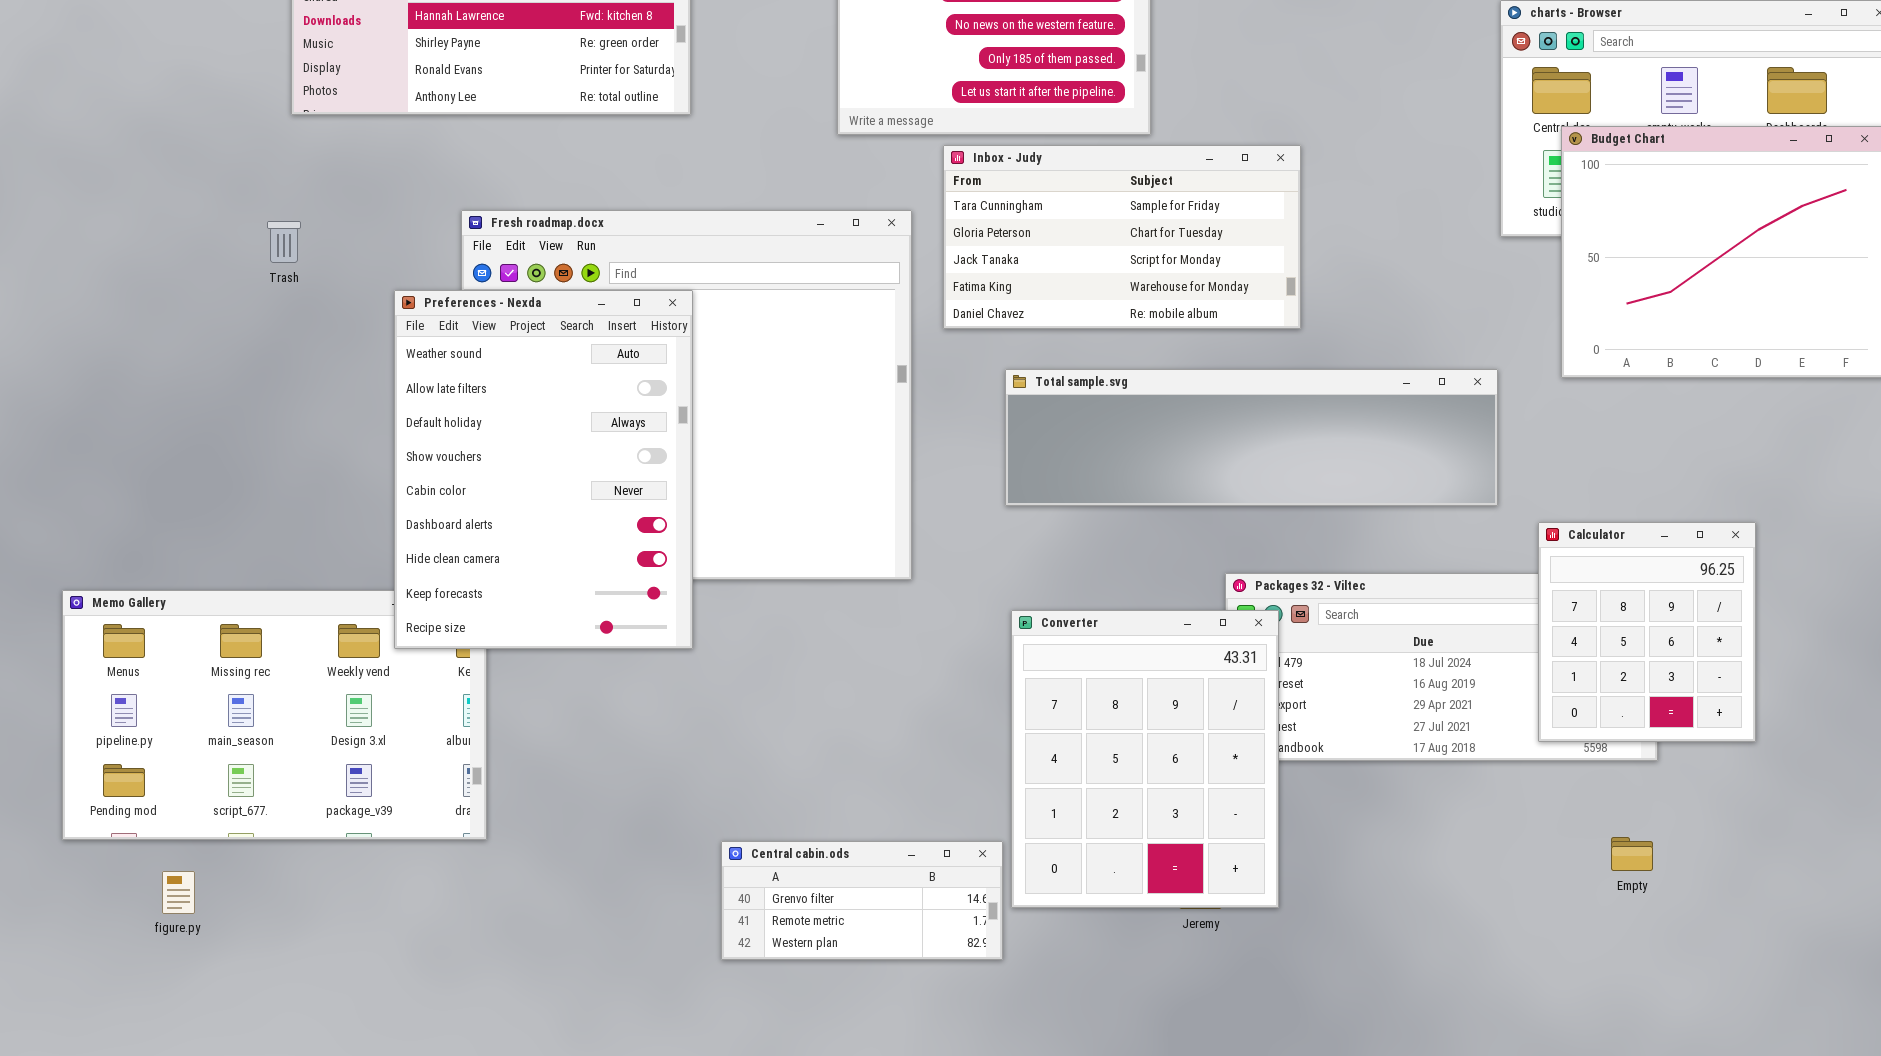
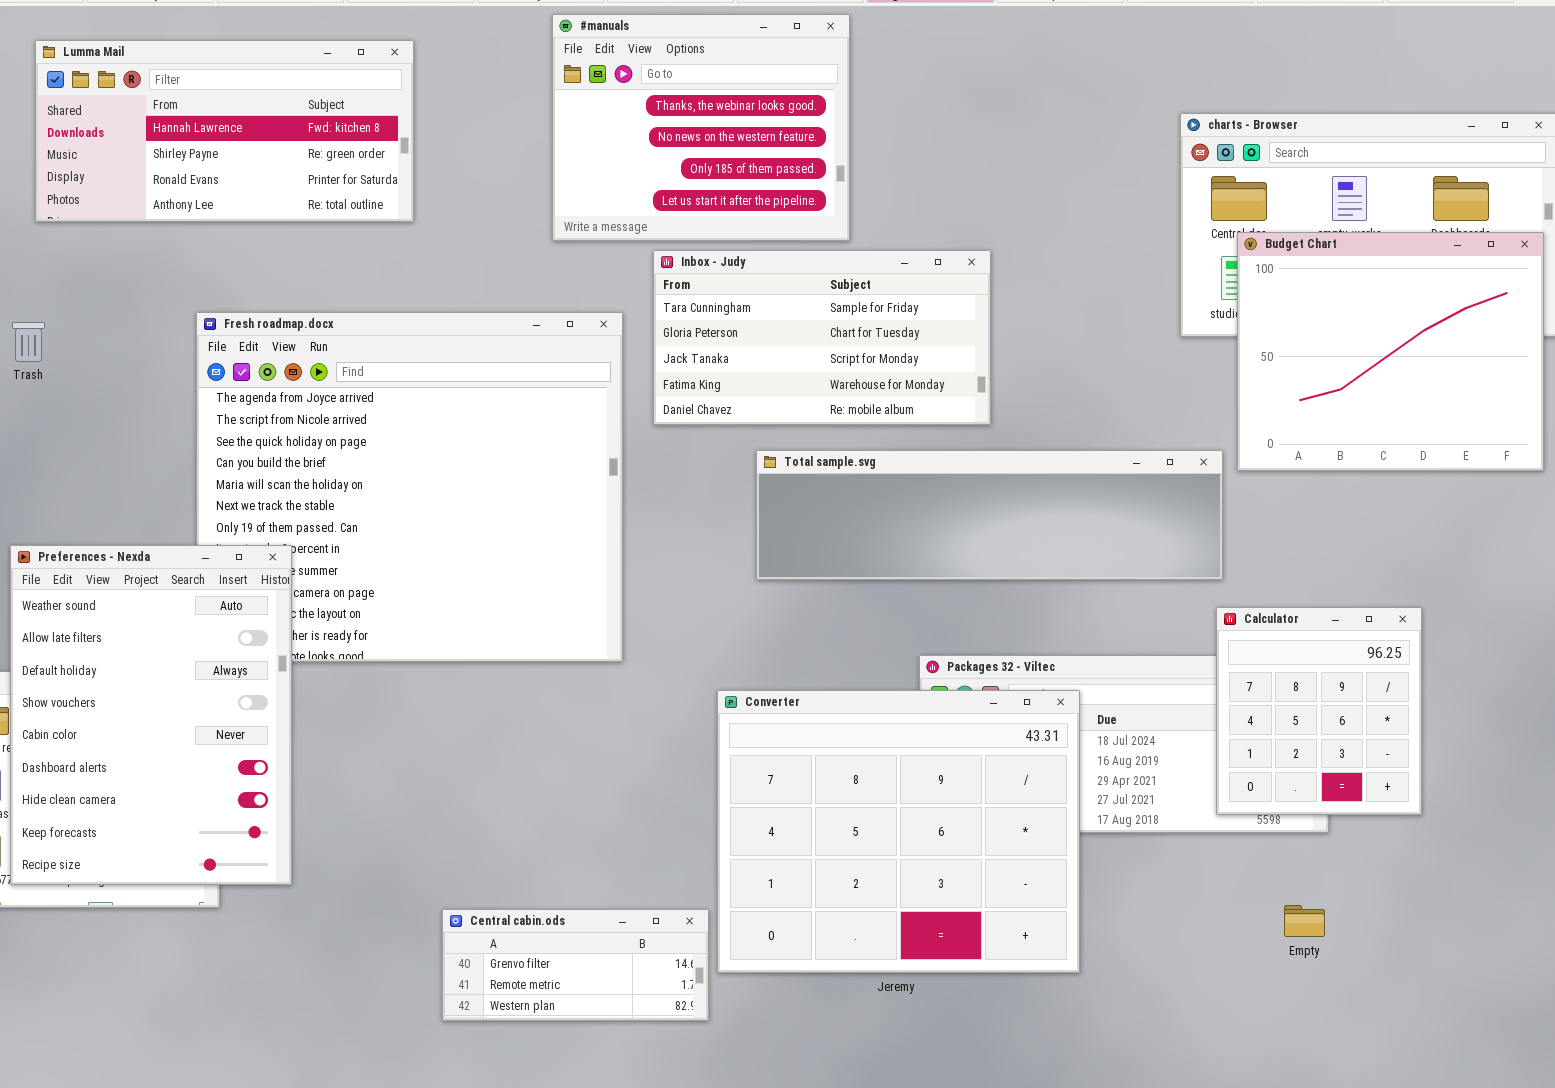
Preferences - Nexda: [394,290,693,649] -> [10,545,292,885], moved
Total sample.svg: [1005,369,1498,506] -> [756,450,1223,580], moved
Converter: [1011,610,1279,908] -> [717,690,1080,973], resized

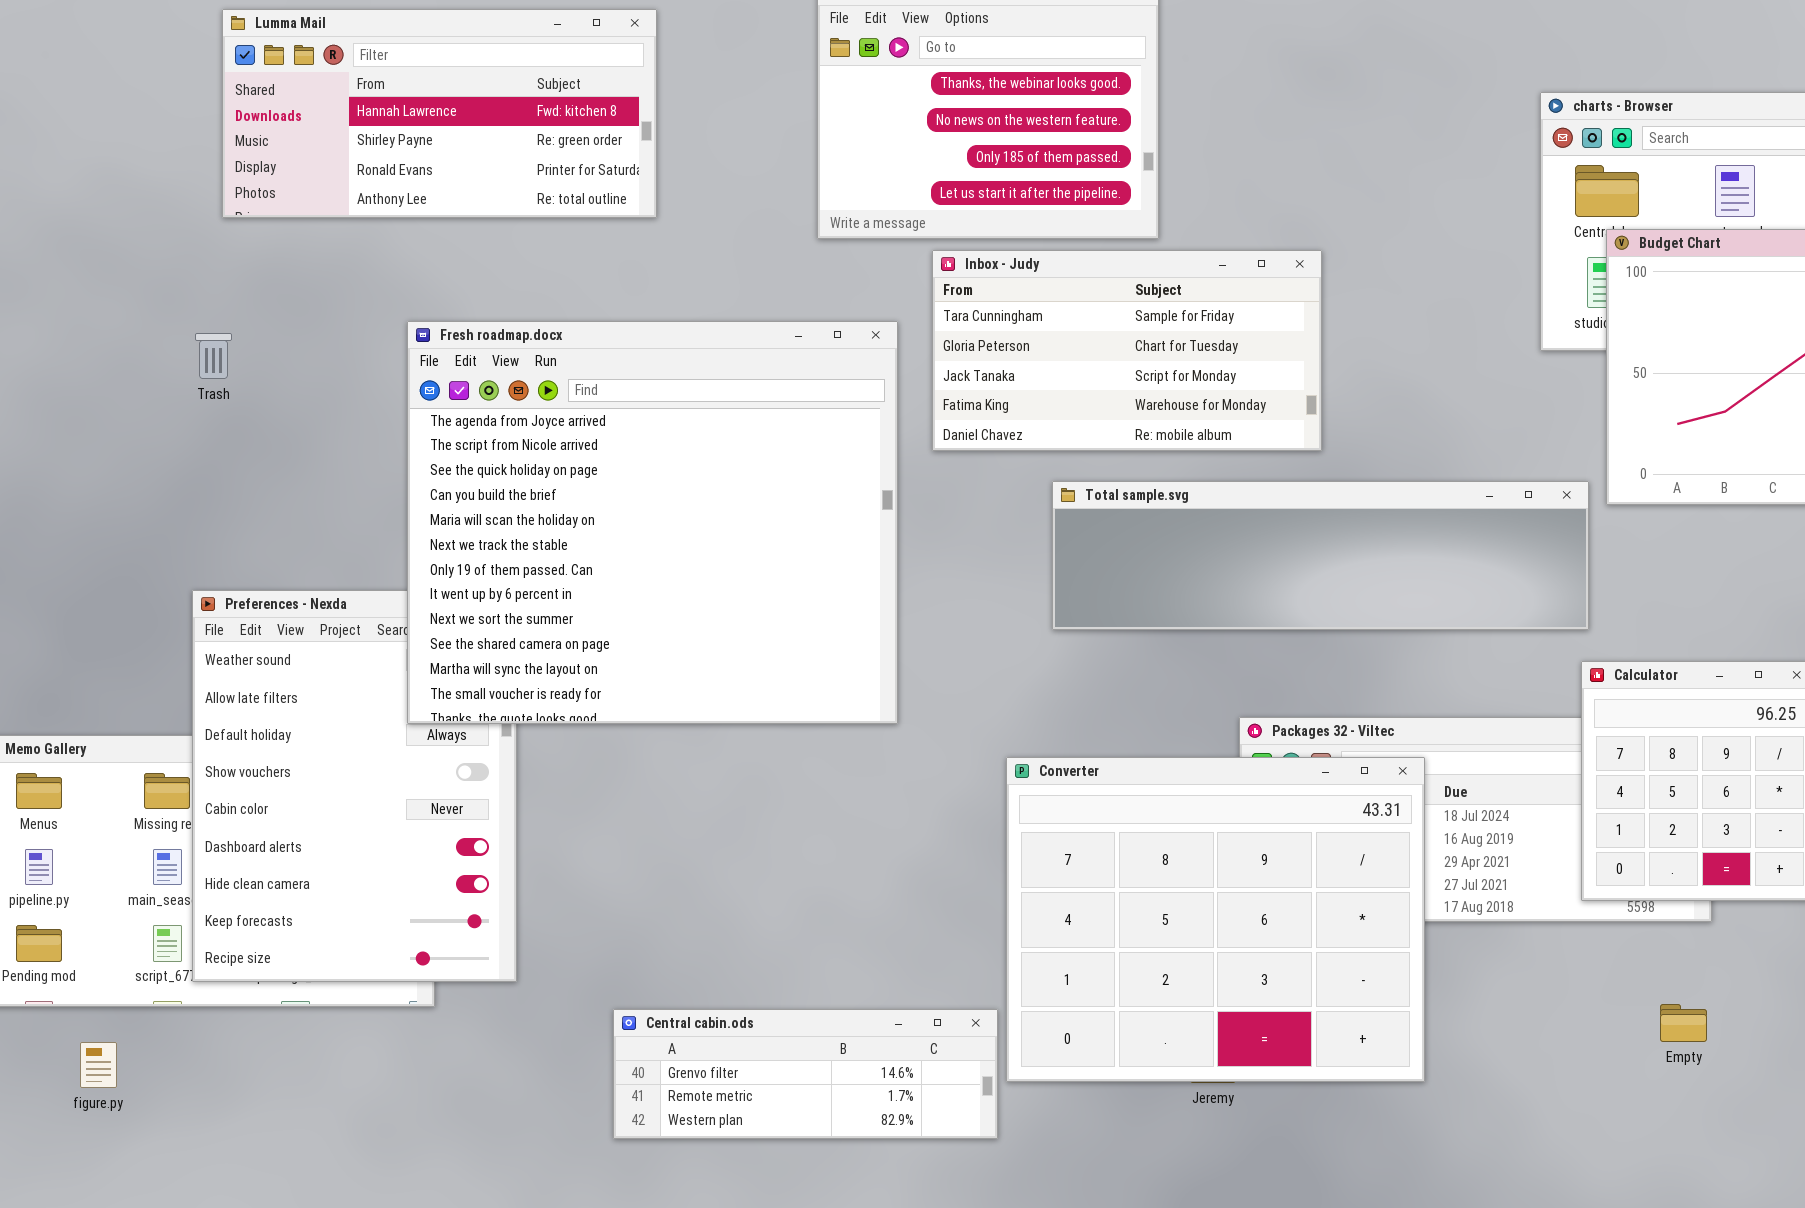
Fresh roadmap.docx: [196,312,623,662] -> [407,321,898,724], raised
Central cabin.ods: [442,909,709,1021] -> [613,1009,998,1139], resized

